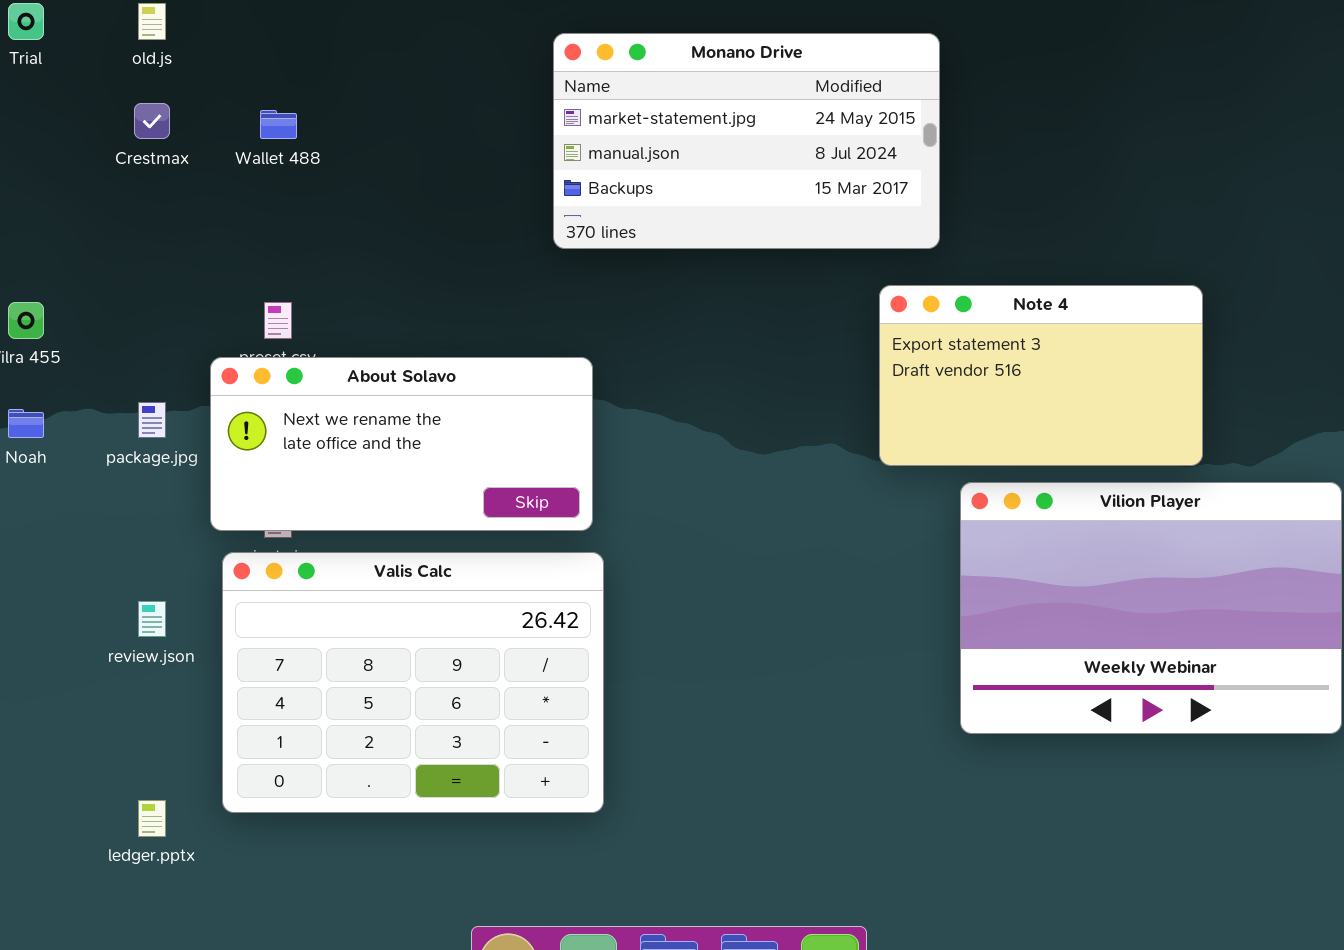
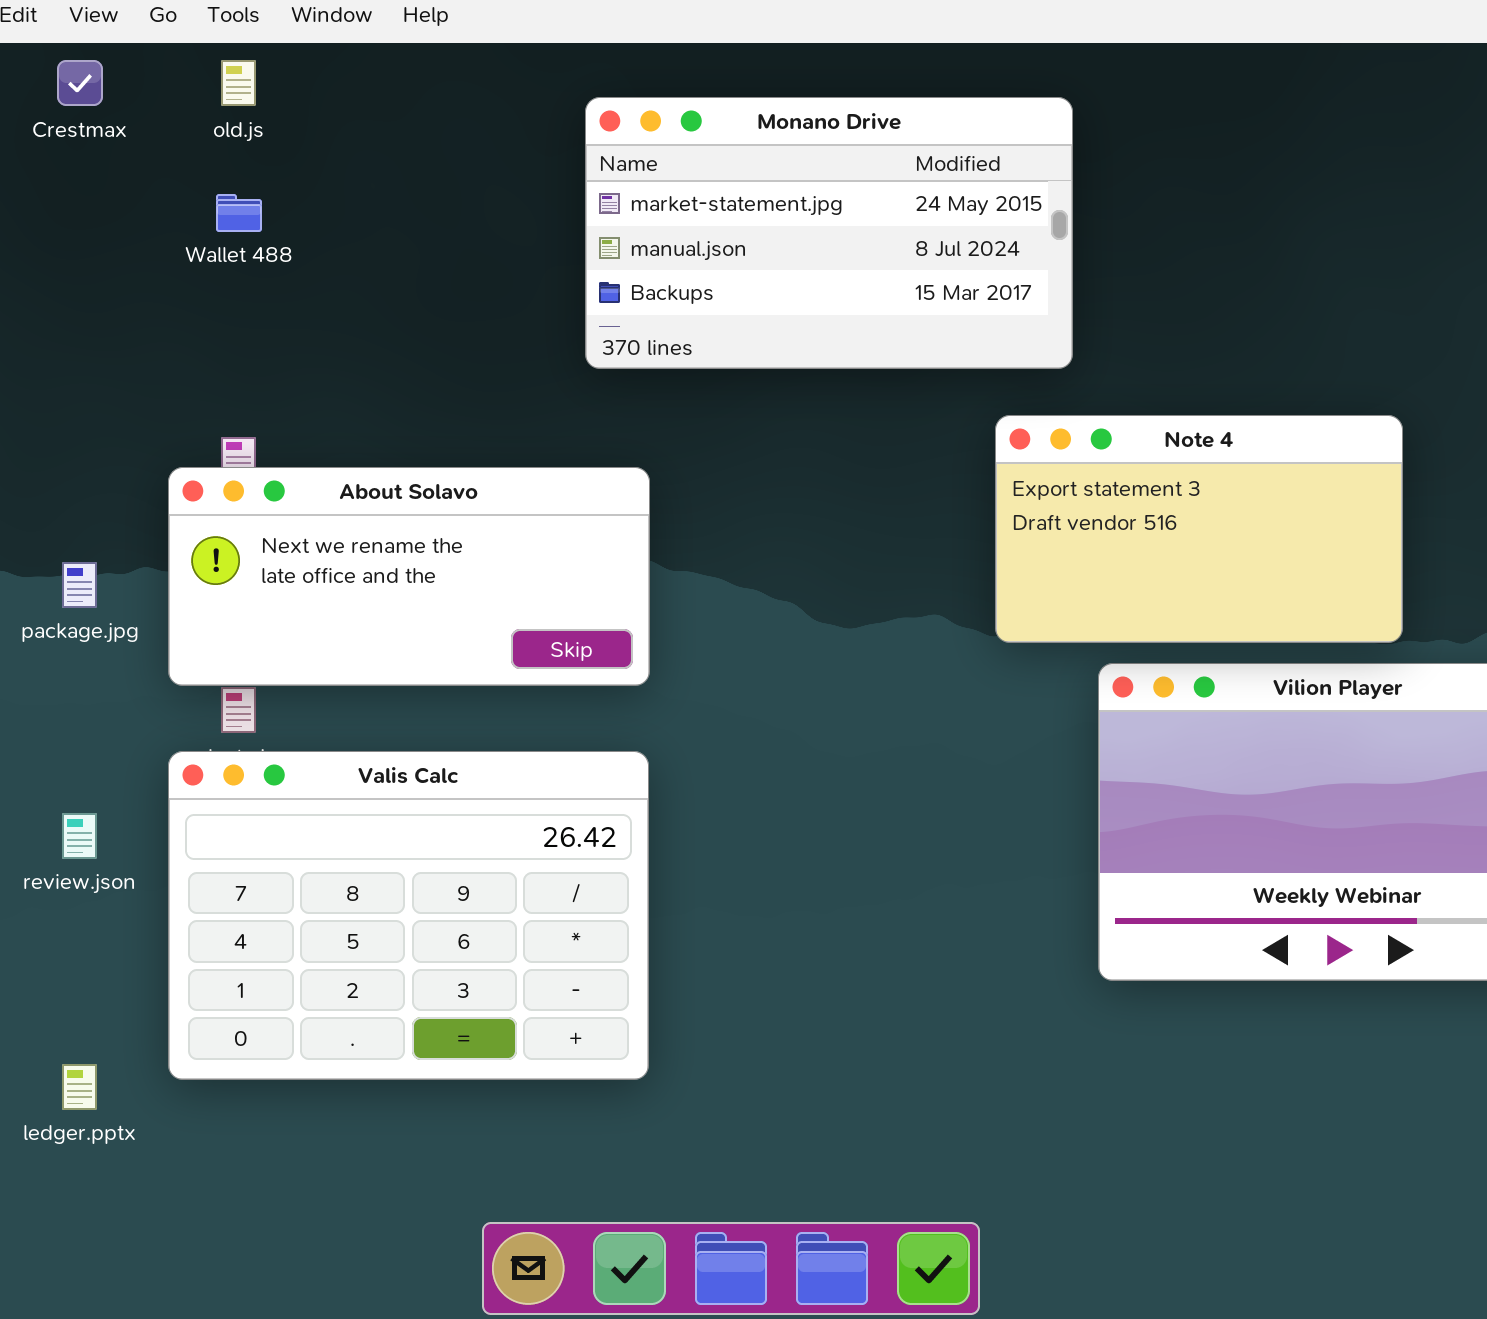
old.js: [138,3,166,40] -> [221,60,256,106], moved
Crestmax: [134,103,170,139] -> [57,60,103,106], moved
About Solavo: [210,357,593,531] -> [168,467,650,686], moved

